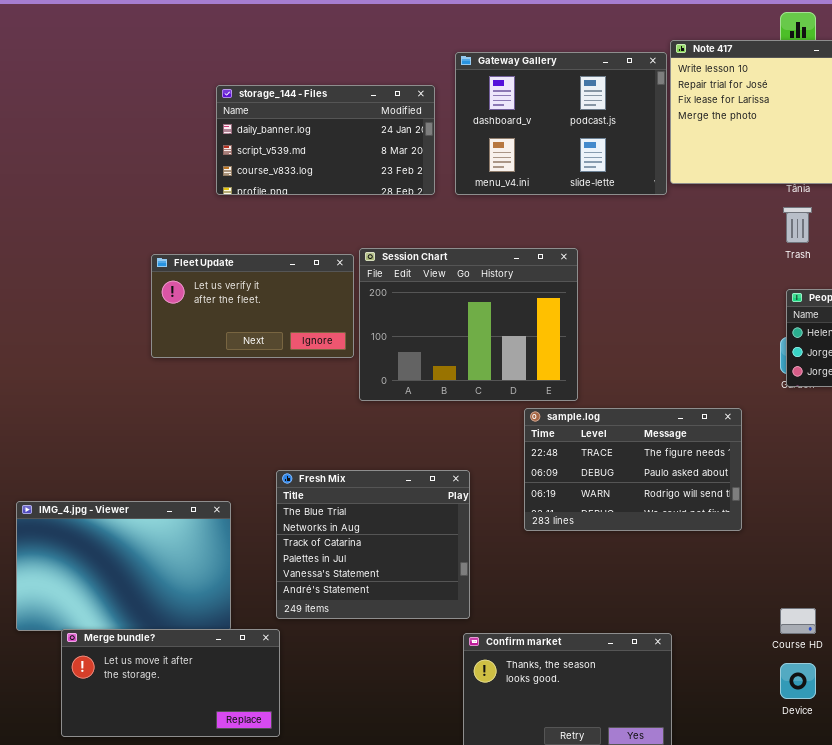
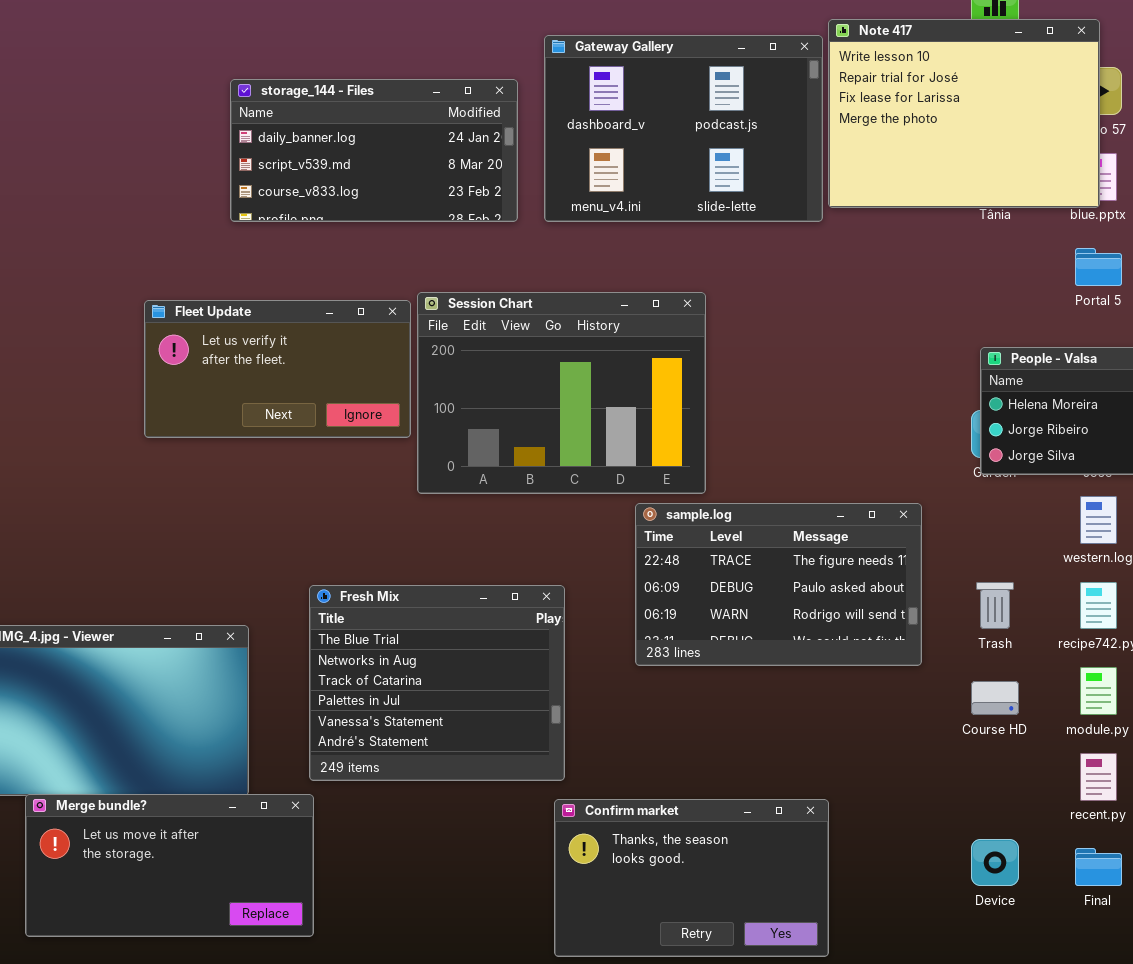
Trash: [783,207,812,243] -> [976,582,1014,629], moved
Course HD: [780,608,816,634] -> [971,681,1019,715], moved

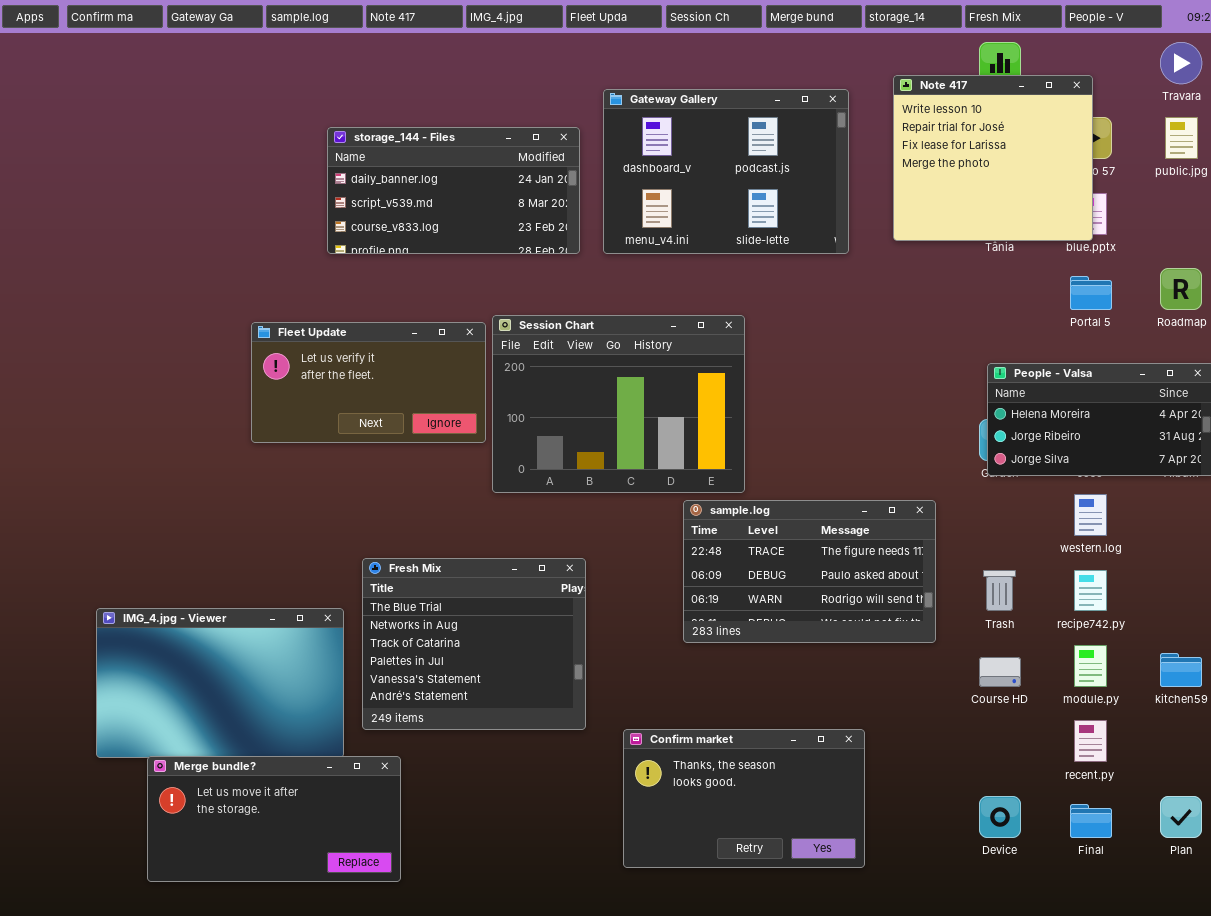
Note 417: [828,19,1100,208] -> [893,75,1093,241], resized
Fresh Mix: [309,585,565,781] -> [362,558,586,730], moved
Confirm market: [554,799,829,957] -> [623,729,865,868], moved

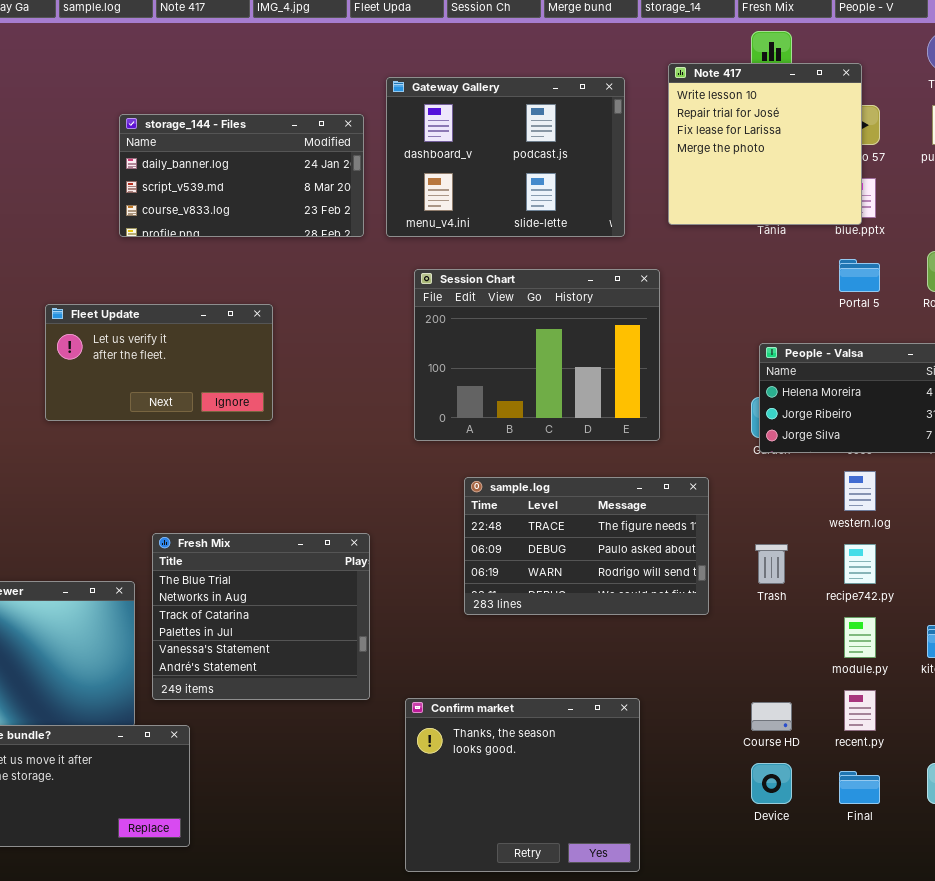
Session Chart: [492,315,745,493] -> [414,269,660,441], moved
Course HD: [979,657,1021,687] -> [751,702,792,731], moved
Confirm market: [623,729,865,868] -> [405,698,640,872], resized

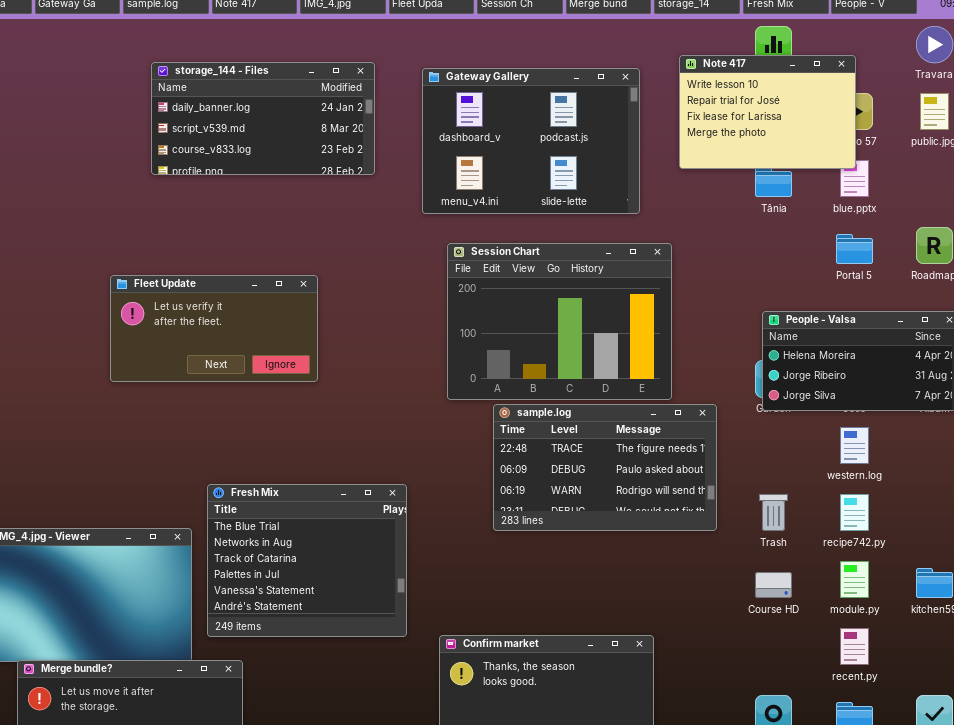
Note 417: [668,63,862,225] -> [679,55,856,169], resized
storage_144 - Files: [119,114,364,237] -> [151,62,375,175], moved
sample.log: [464,477,709,615] -> [493,404,717,531], moved
Course HD: [751,702,792,731] -> [755,572,792,598], moved

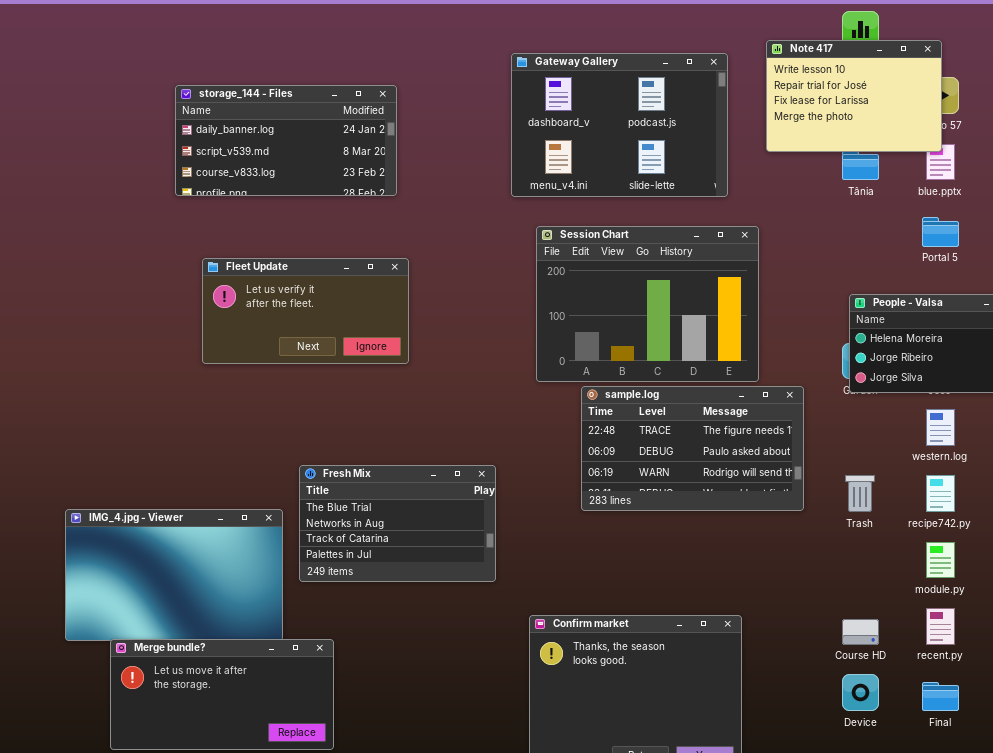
storage_144 - Files: [151,62,375,175] -> [175,85,397,196], moved
Fresh Mix: [207,484,407,637] -> [299,465,496,582], resized
Course HD: [755,572,792,598] -> [842,619,879,645], moved

